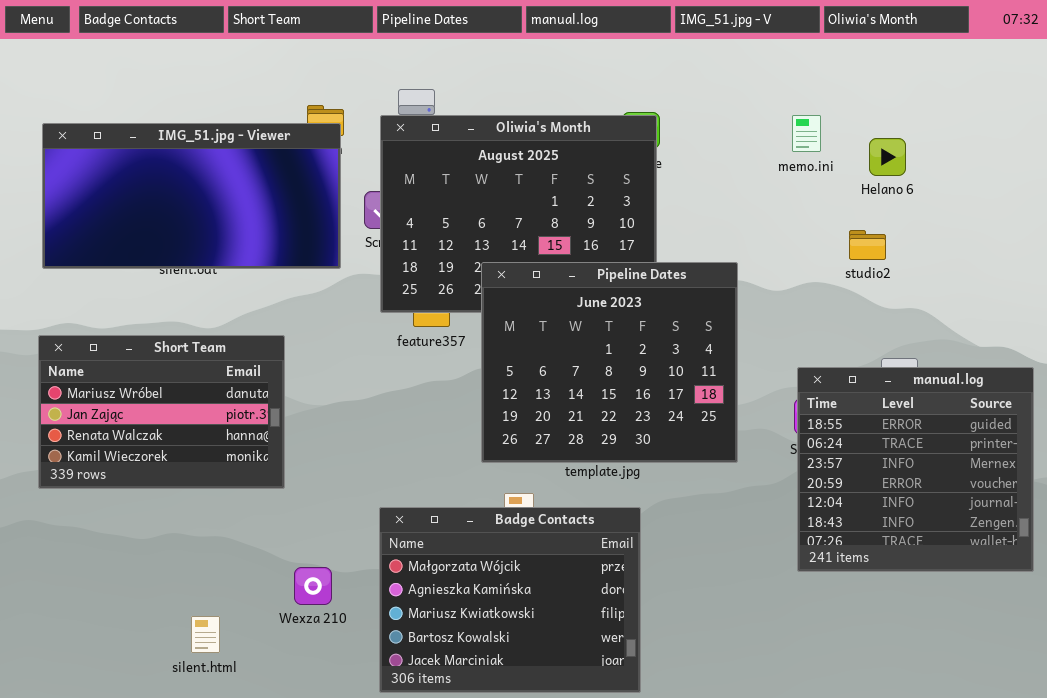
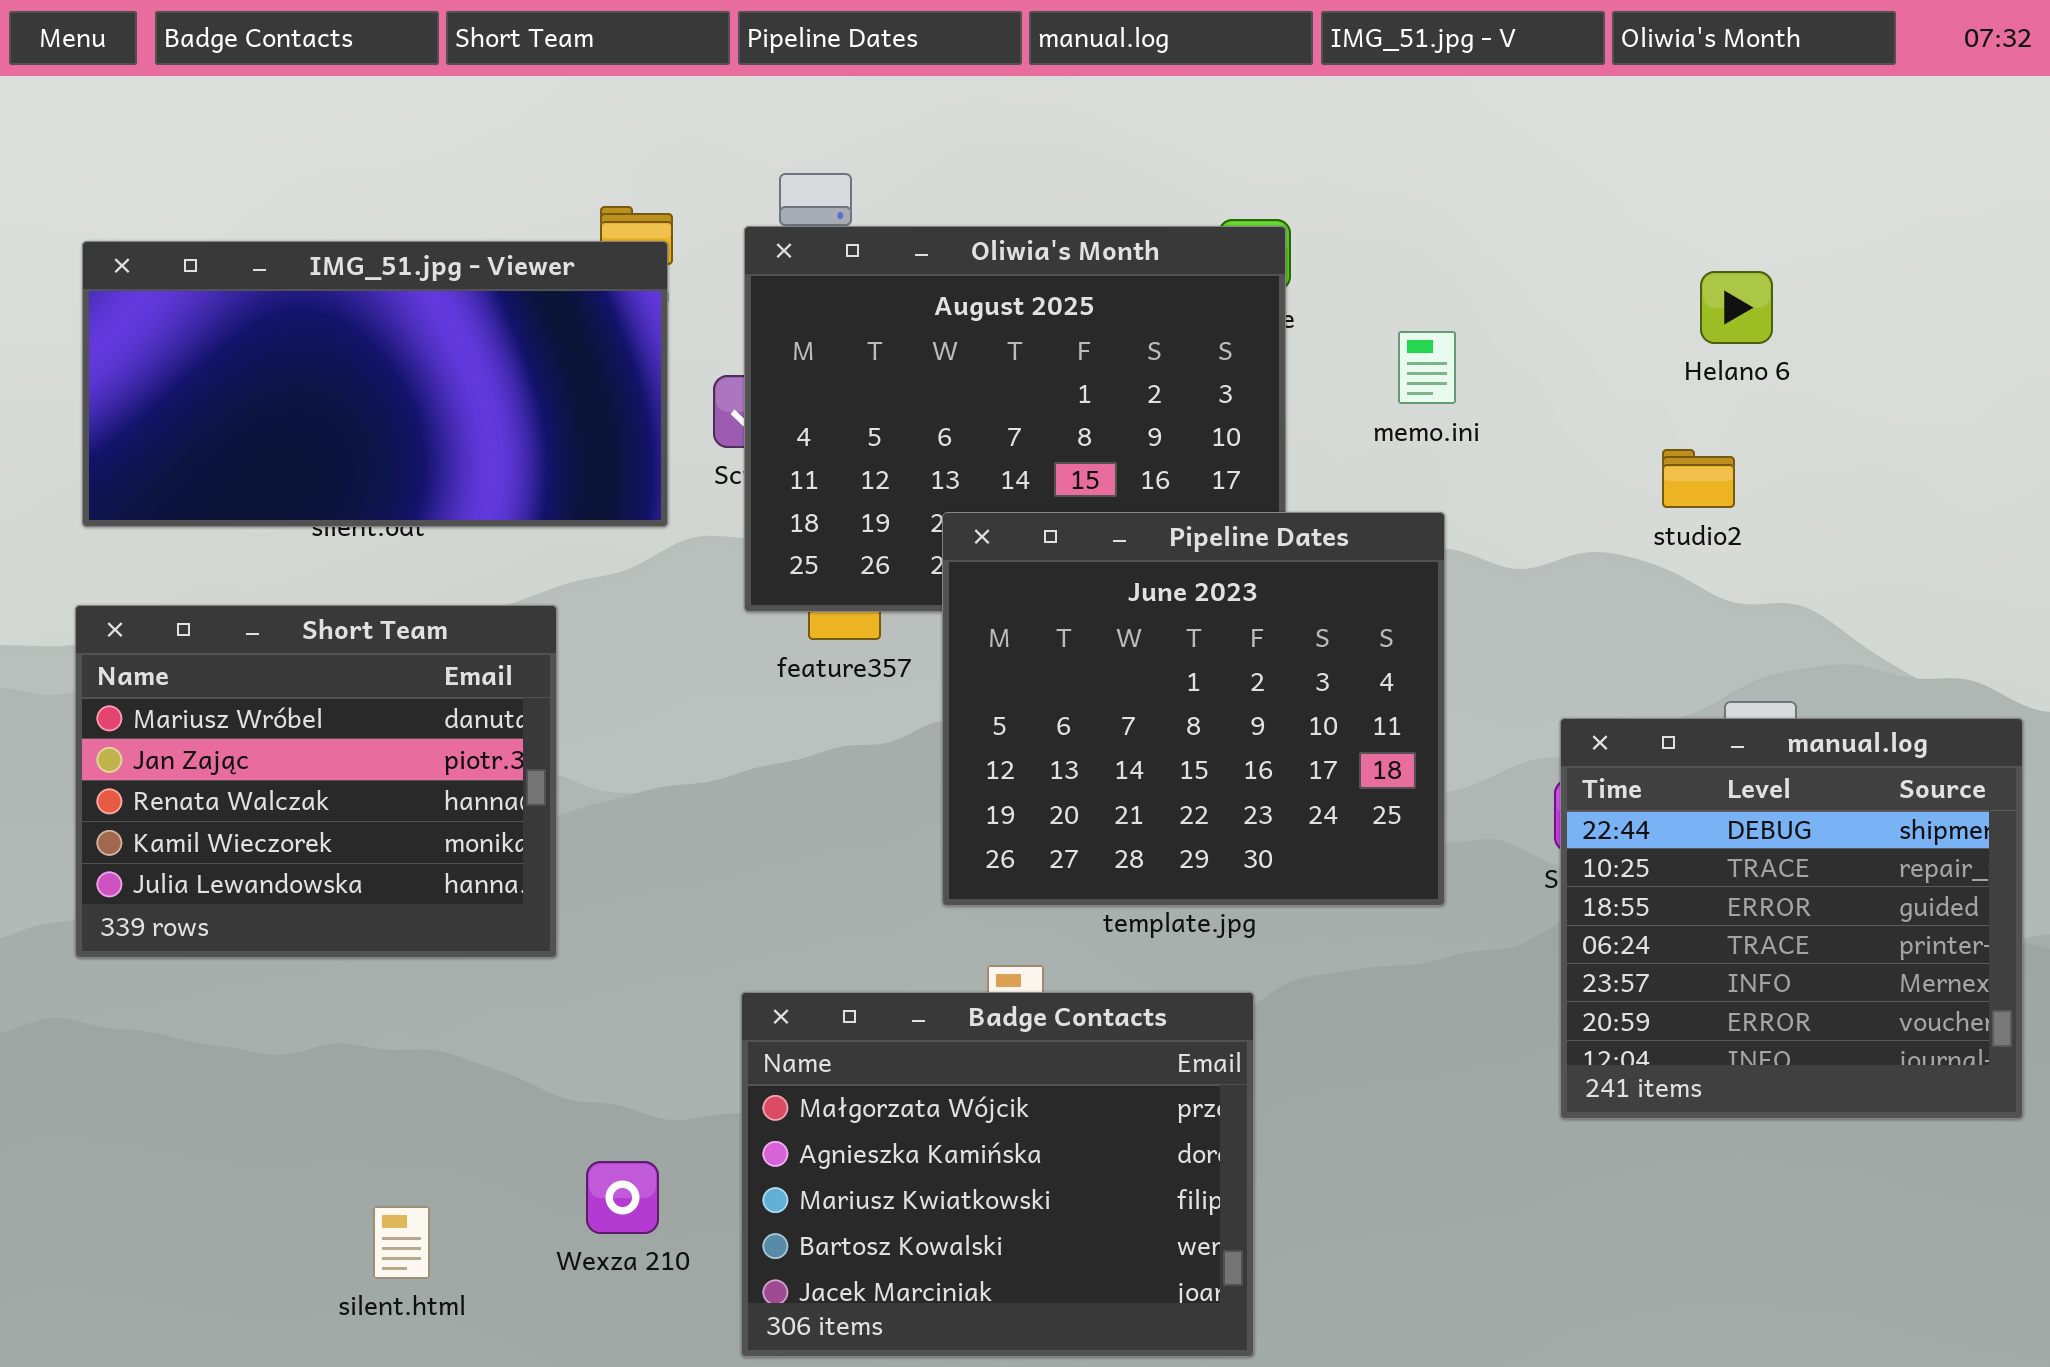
memo.ini: [792,115,821,152] -> [1398,331,1456,404], moved
Short Team: [38,335,285,489] -> [75,605,557,958], resized
manual.log: [797,367,1034,572] -> [1560,718,2023,1119], scrolled up 2 rows
Wexza 210: [294,567,332,605] -> [586,1161,659,1234], moved

